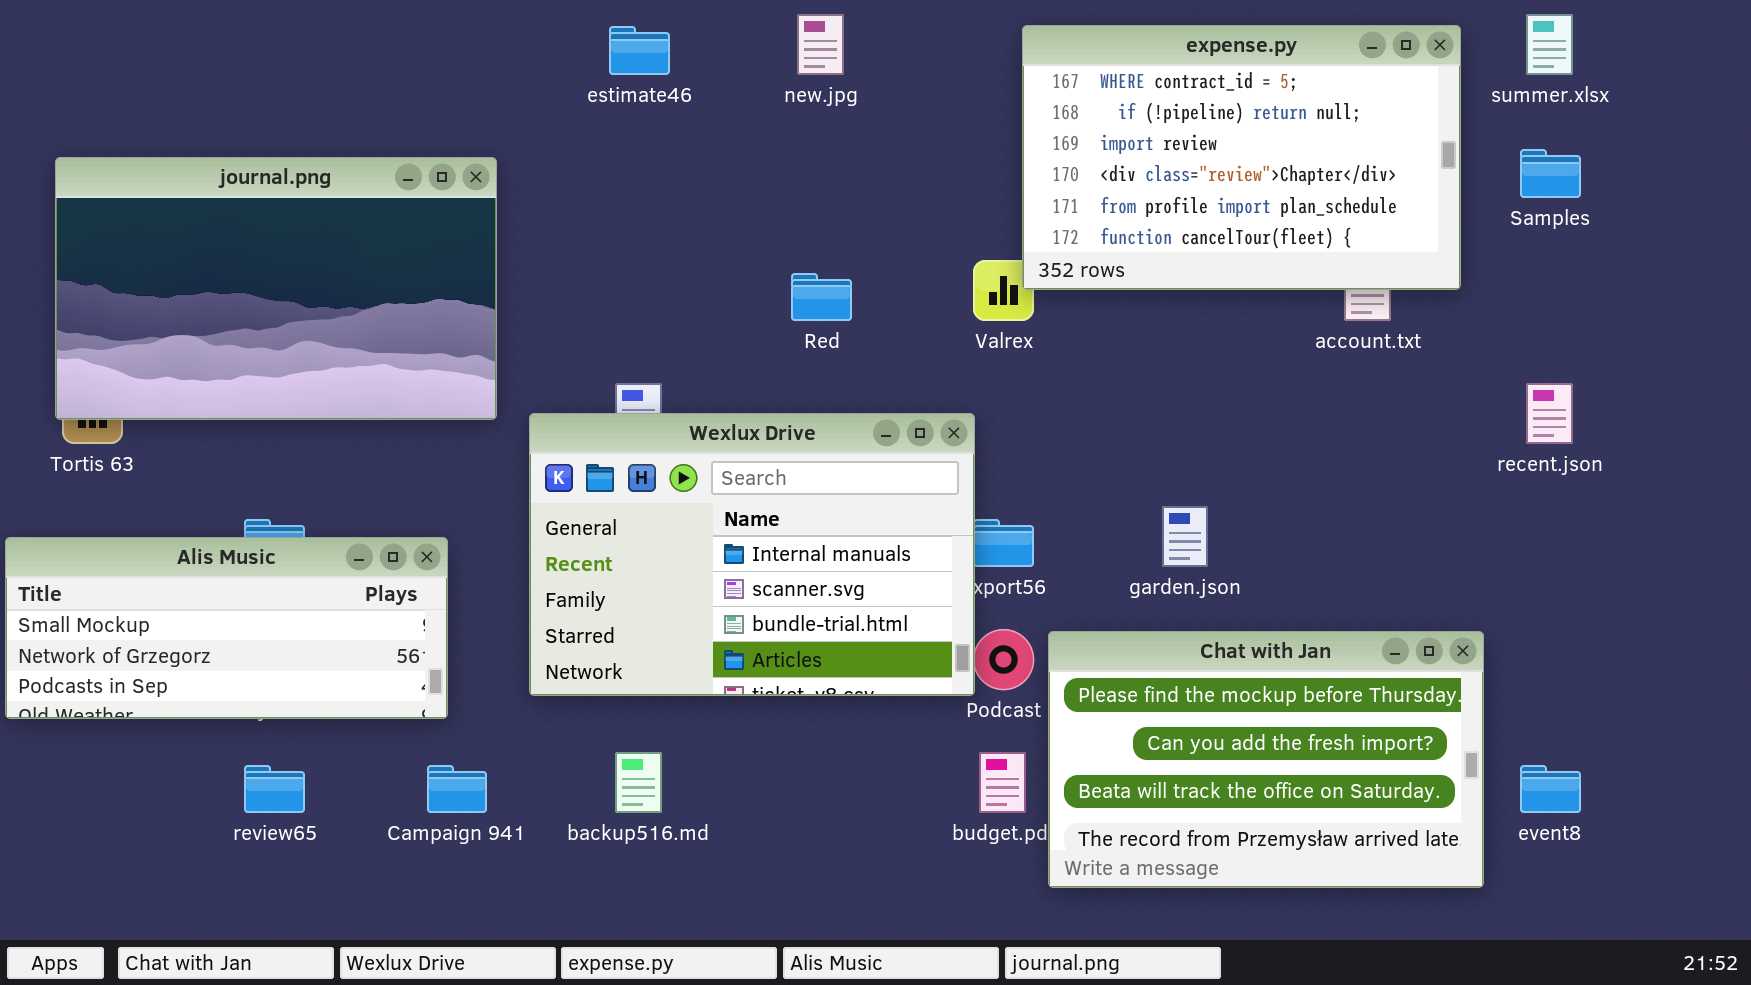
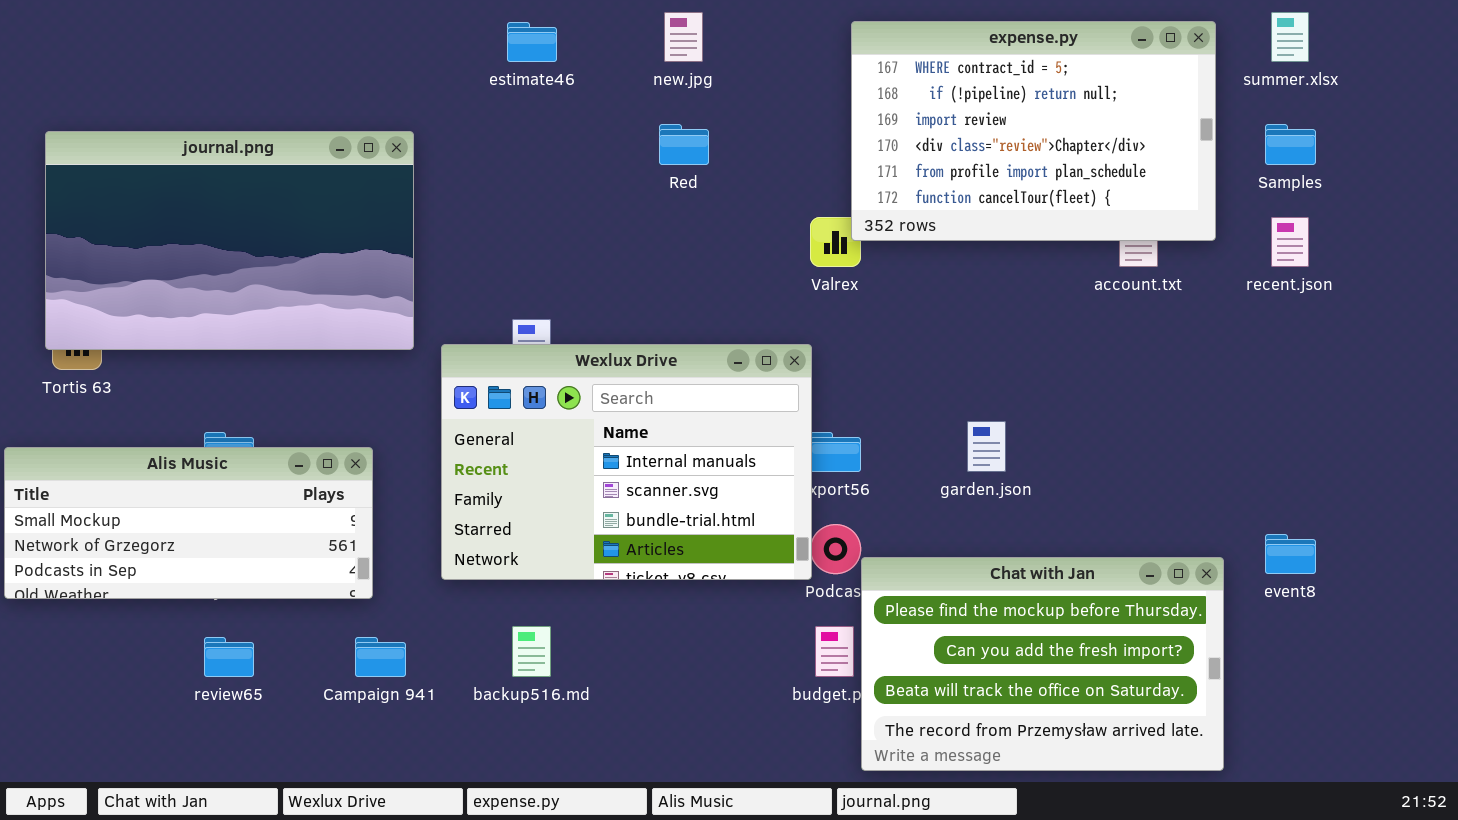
Red: [791,273,852,321] -> [659,124,709,165], moved
recent.json: [1526,383,1573,444] -> [1271,217,1309,267], moved
Chat with Jan: [1048,631,1484,888] -> [861,557,1224,771], moved
event8: [1520,765,1581,813] -> [1265,534,1316,574], moved

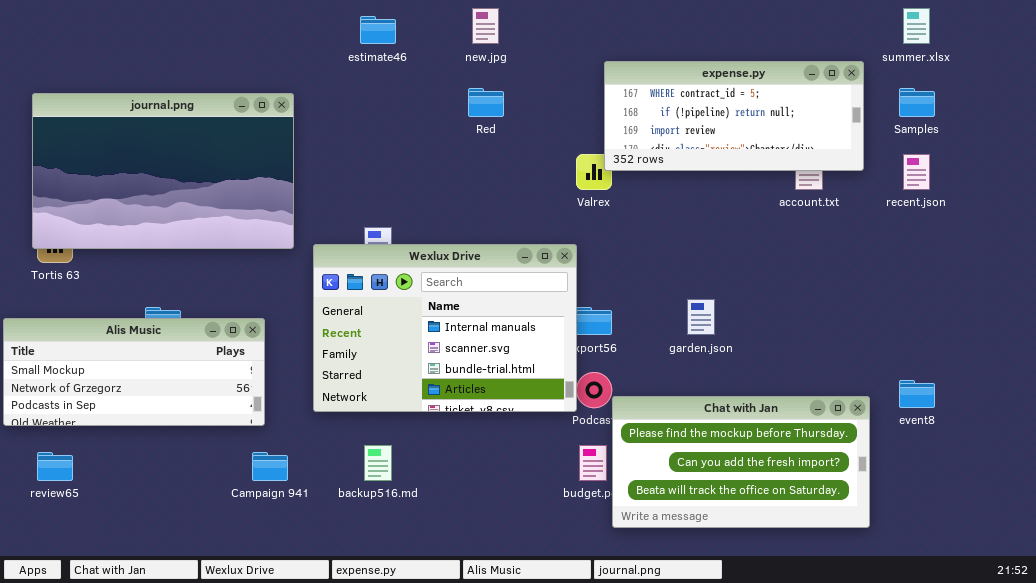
expense.py: [851,21,1216,241] -> [604,61,864,171], resized
Chat with Jan: [861,557,1224,771] -> [612,396,870,528], resized
review65: [204,637,254,677] -> [37,452,73,481], moved

